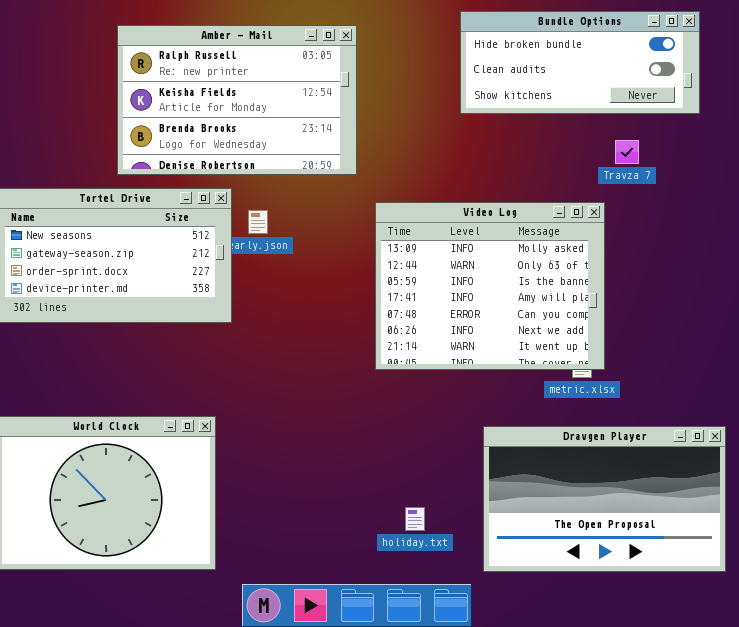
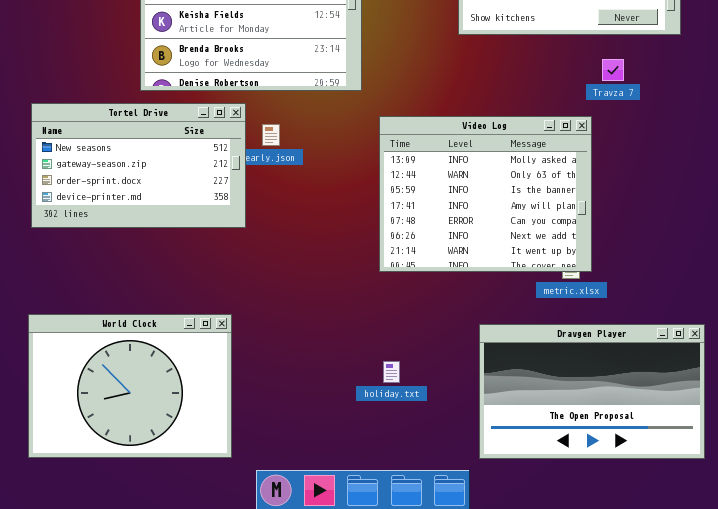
holiday.txt: [405,507,425,531] -> [383,361,400,383], moved

